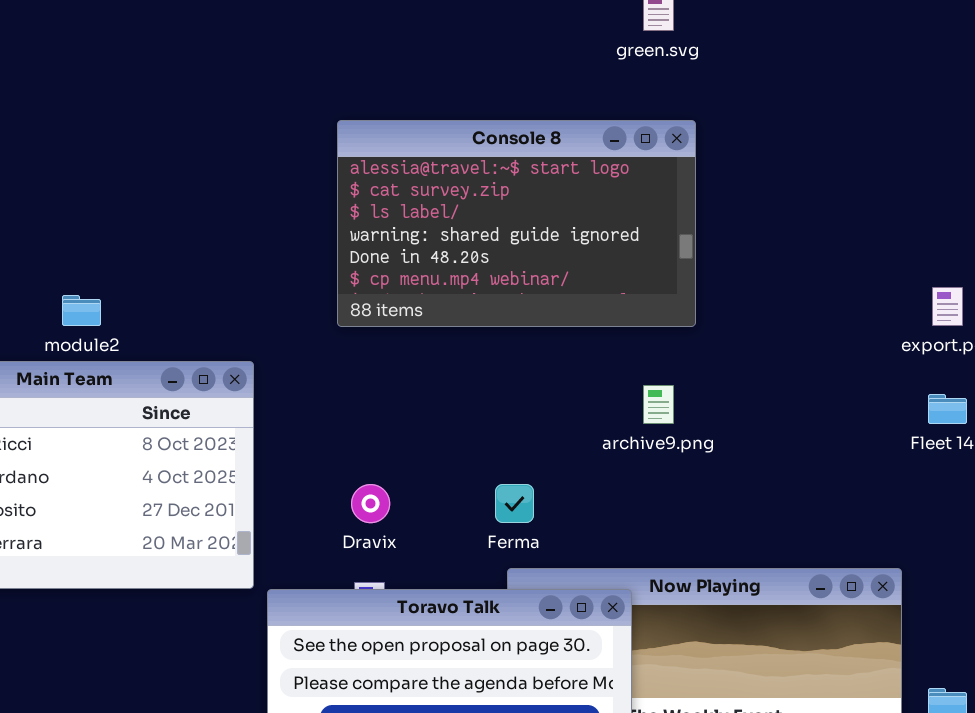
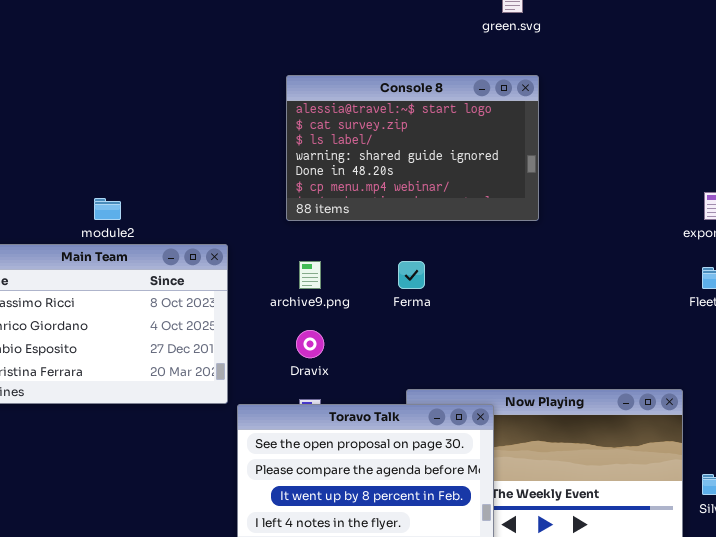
archive9.png: [643,385,674,424] -> [299,261,321,289], moved
Ferma: [495,484,534,523] -> [398,261,425,289], moved

